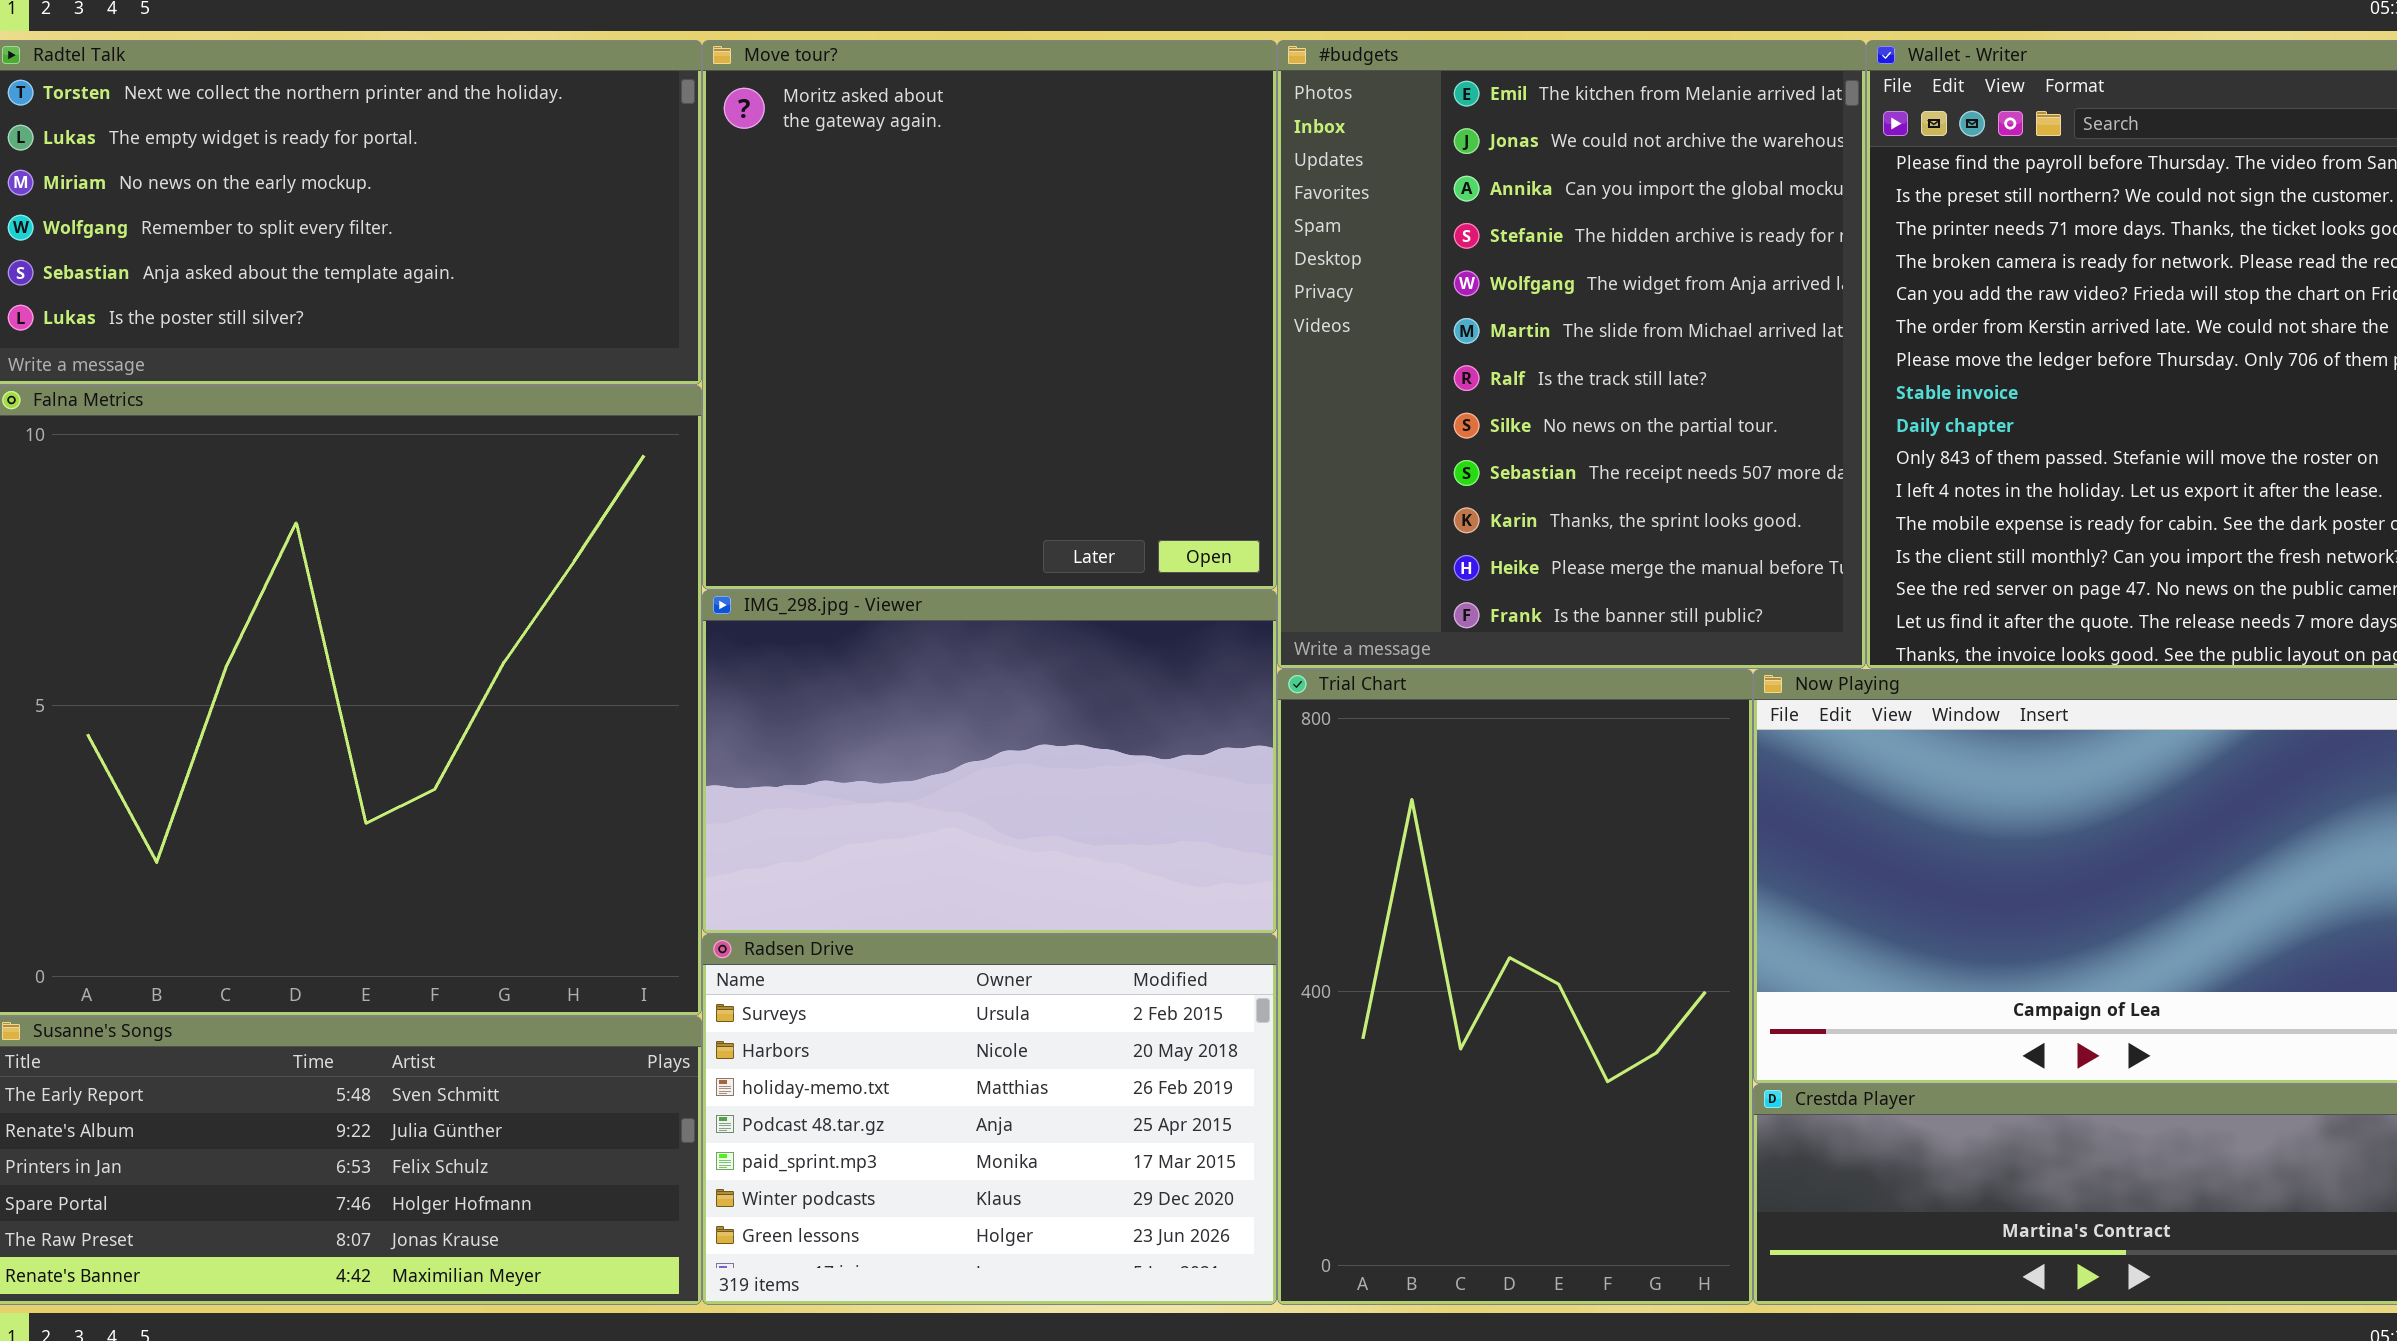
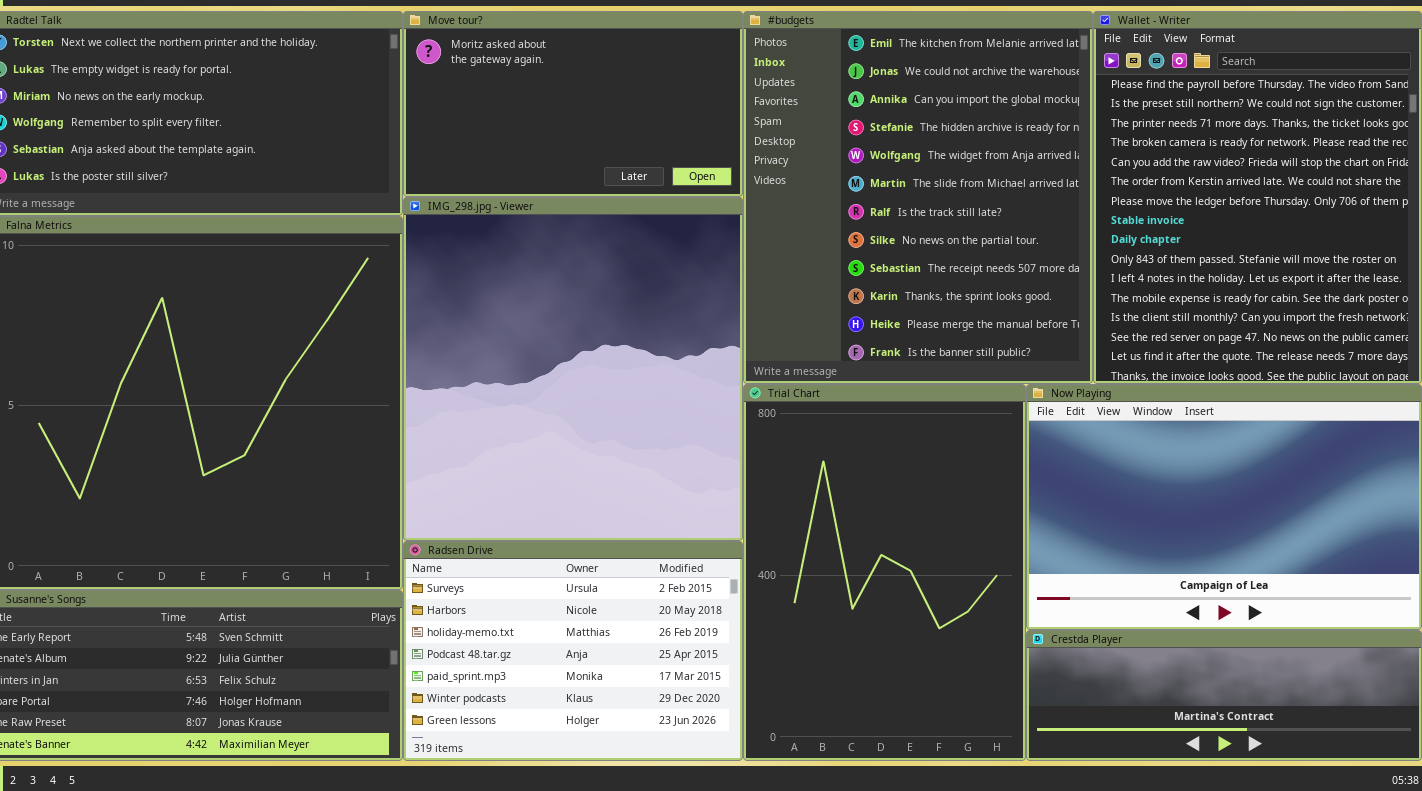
Move tour?: [702,40,1277,590] -> [403,11,743,197], resized
IMG_298.jpg - Viewer: [702,590,1277,934] -> [403,197,743,541], resized

